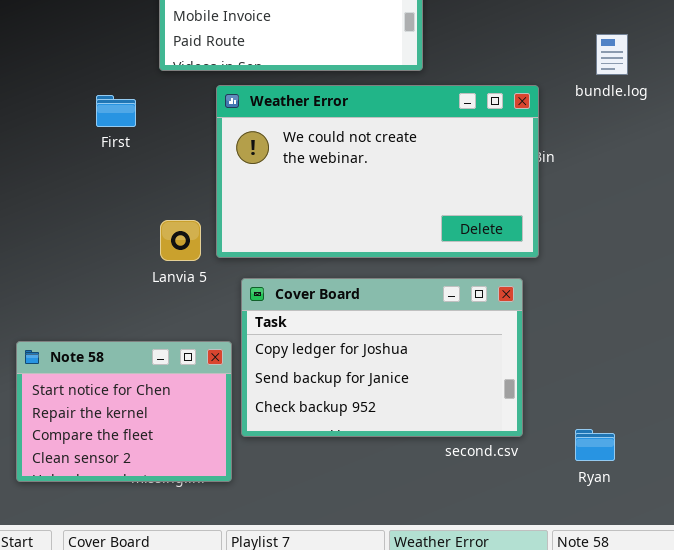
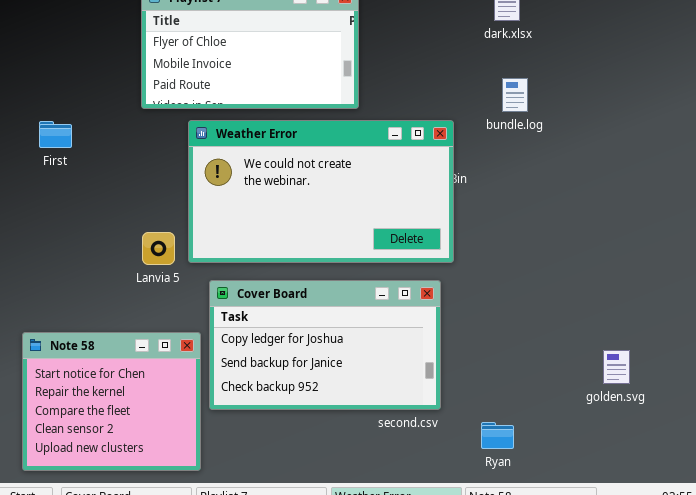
First: [96,95,136,127] -> [39,121,72,148], moved
Note 58: [16,341,232,482] -> [22,332,201,471], resized
Ryan: [575,429,615,461] -> [481,422,514,449], moved

